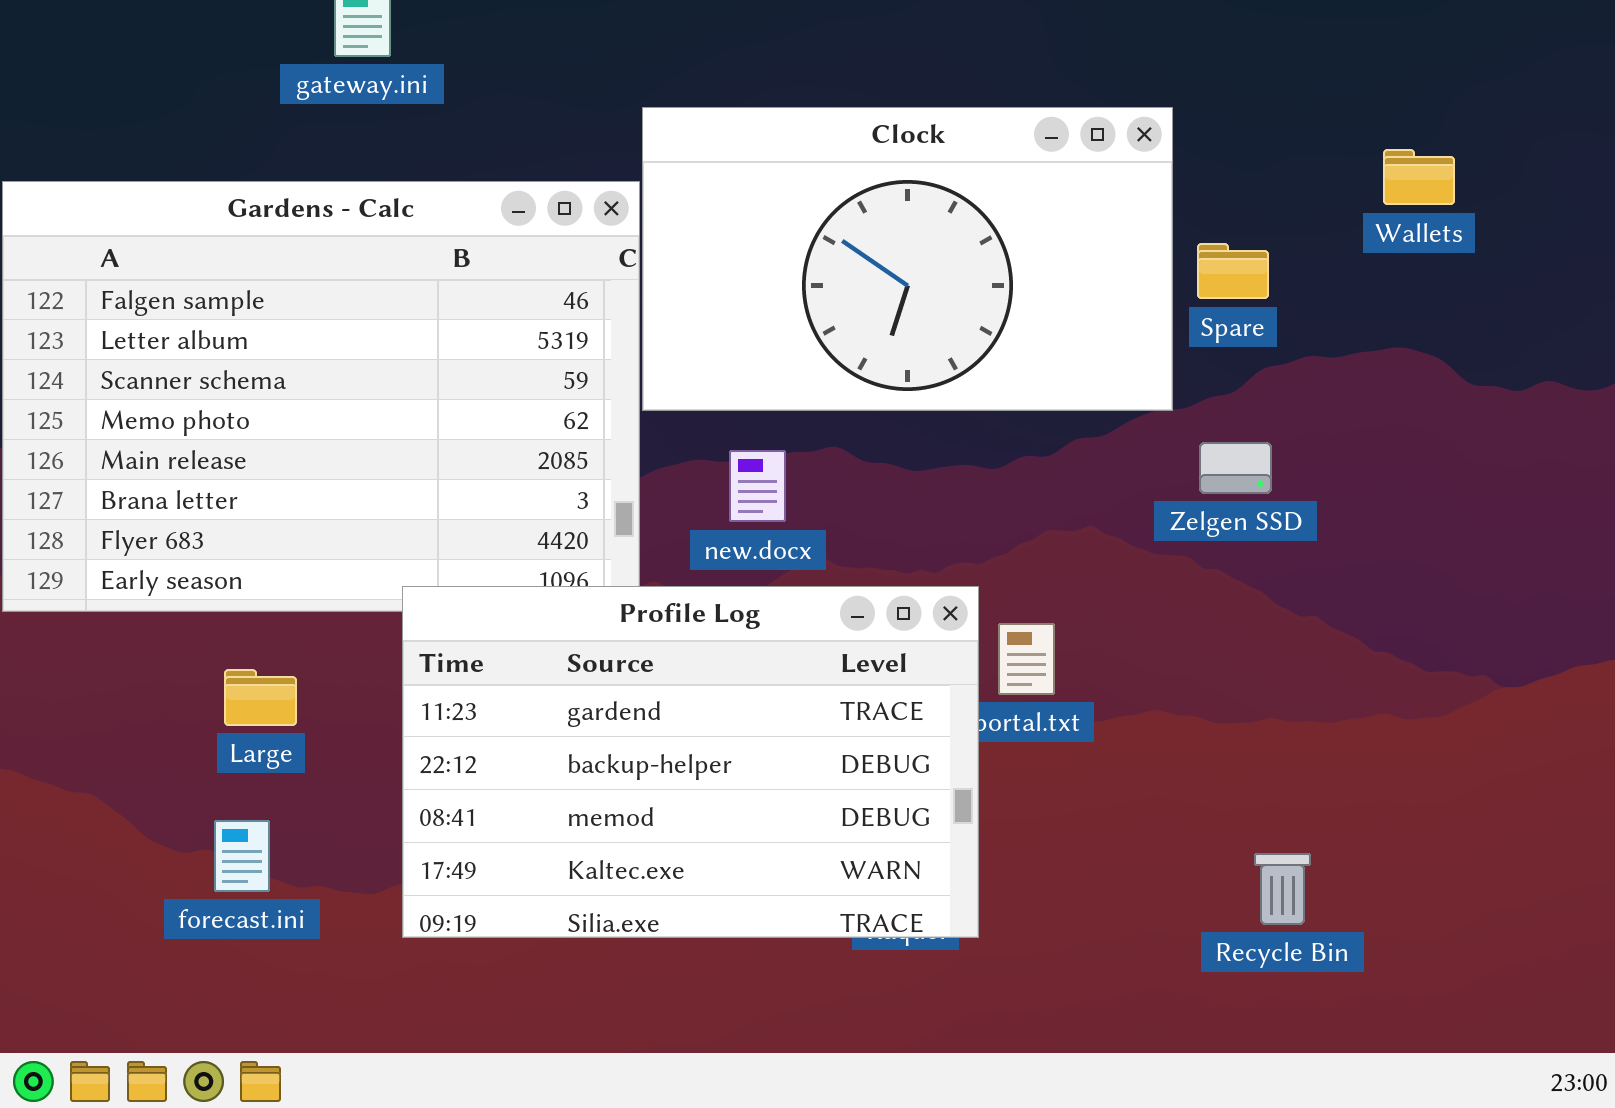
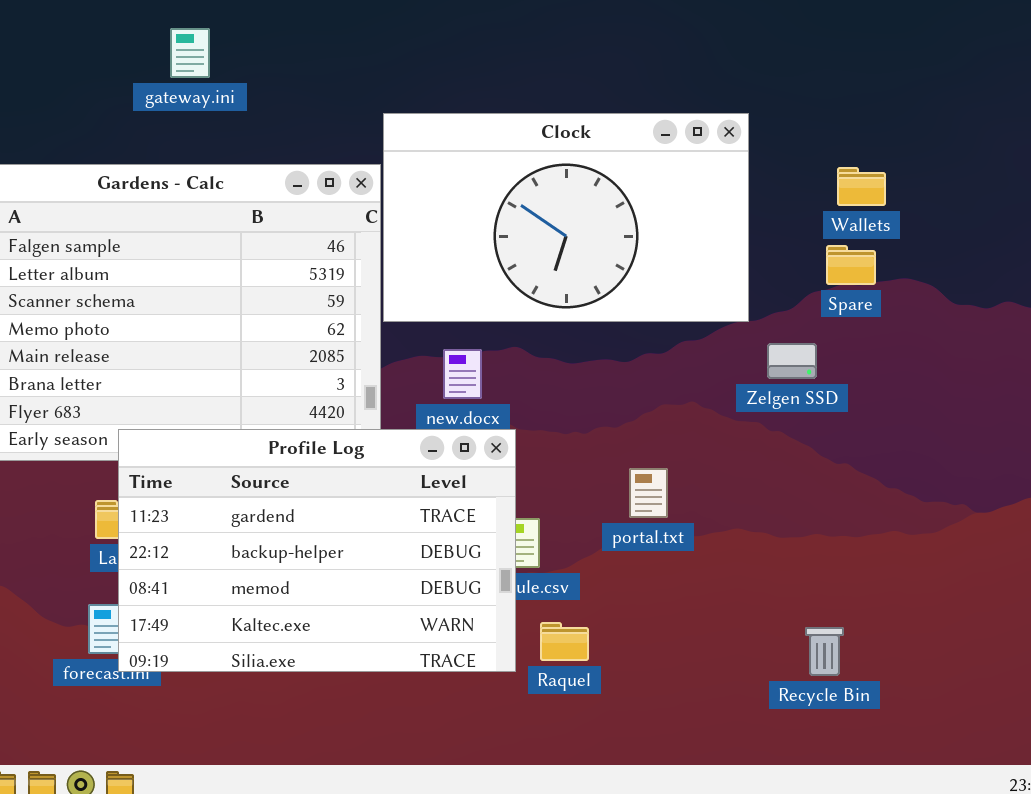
Wallets: [1383,149,1455,205] -> [837,167,886,206], moved
Spare: [1197,243,1269,299] -> [826,245,876,285], moved
Profile Log: [402,586,979,938] -> [118,429,516,672], moved

